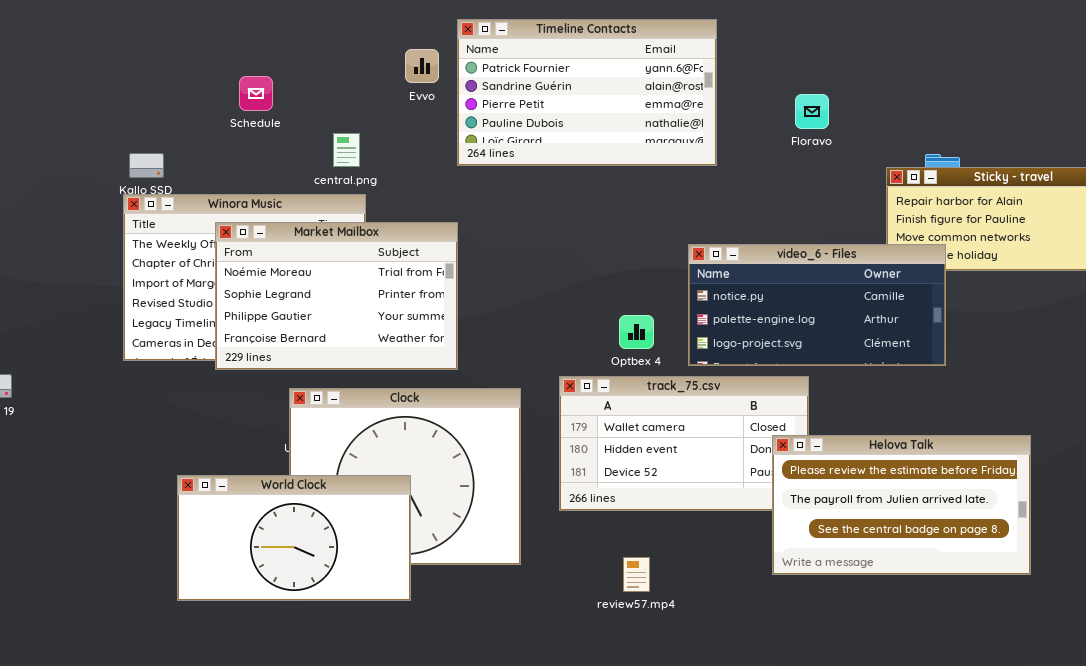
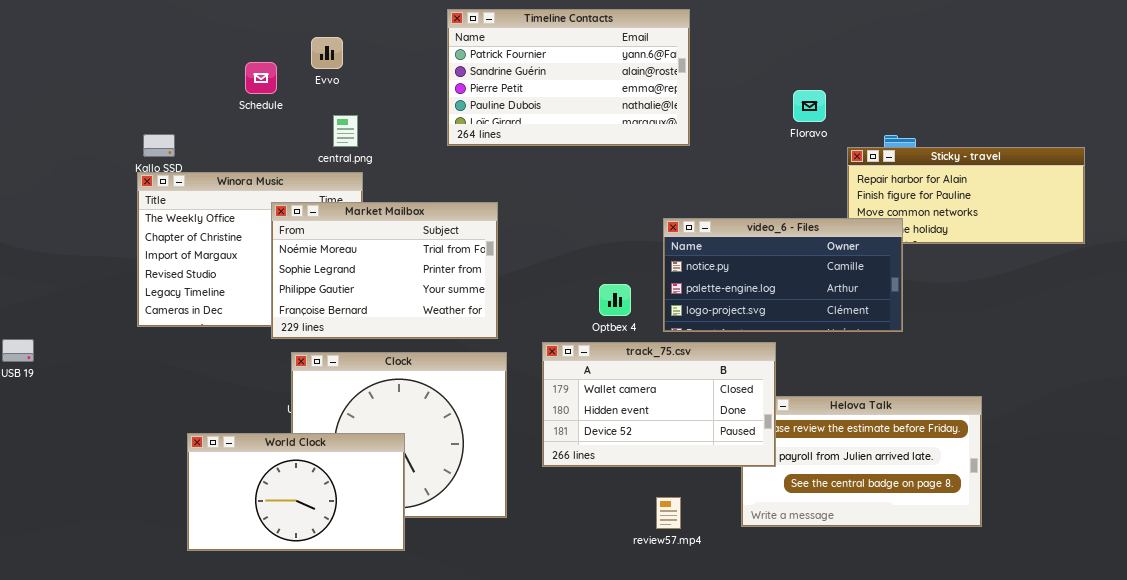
Evvo: [405,49,439,83] -> [311,37,343,69], moved
Floravo: [795,94,829,129] -> [793,90,826,122], moved
Market Mailbox: [215,222,458,370] -> [271,202,498,339], moved
track_75.csv: [559,376,809,511] -> [542,342,776,467], raised
review57.mp4: [623,557,650,592] -> [656,497,681,529], moved

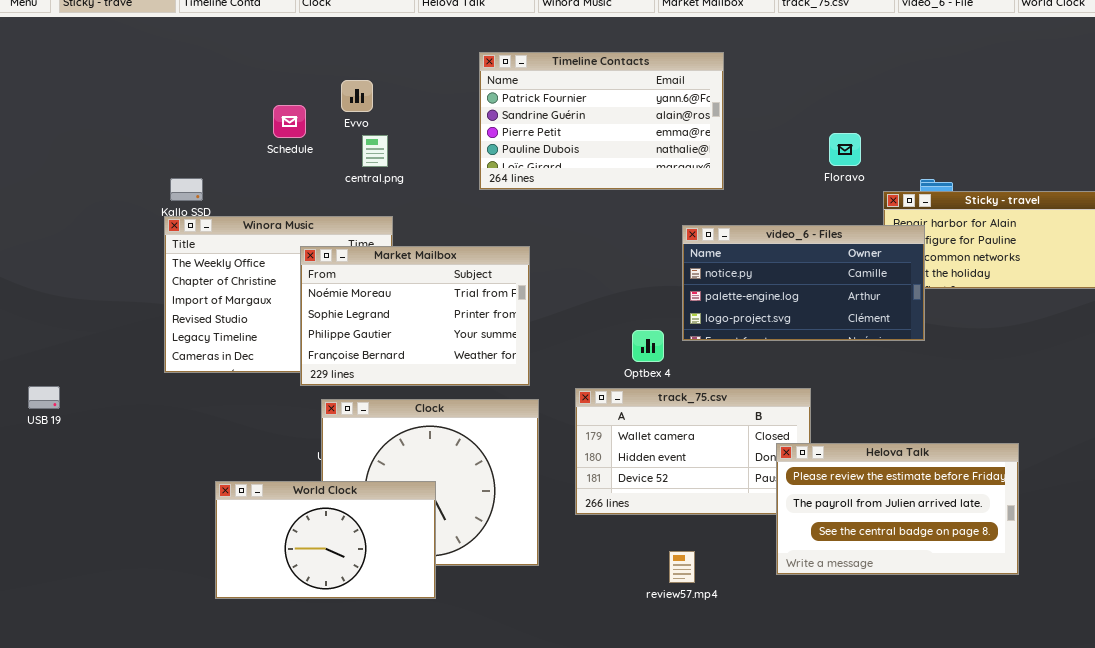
central.png: [333,115,358,147] -> [362,135,388,167], moved
video_6 - Files: [663,218,903,332] -> [682,225,925,341], moved
Helova Talk: [741,396,982,527] -> [776,443,1019,575], raised
review57.mp4: [656,497,681,529] -> [669,551,695,583], moved

